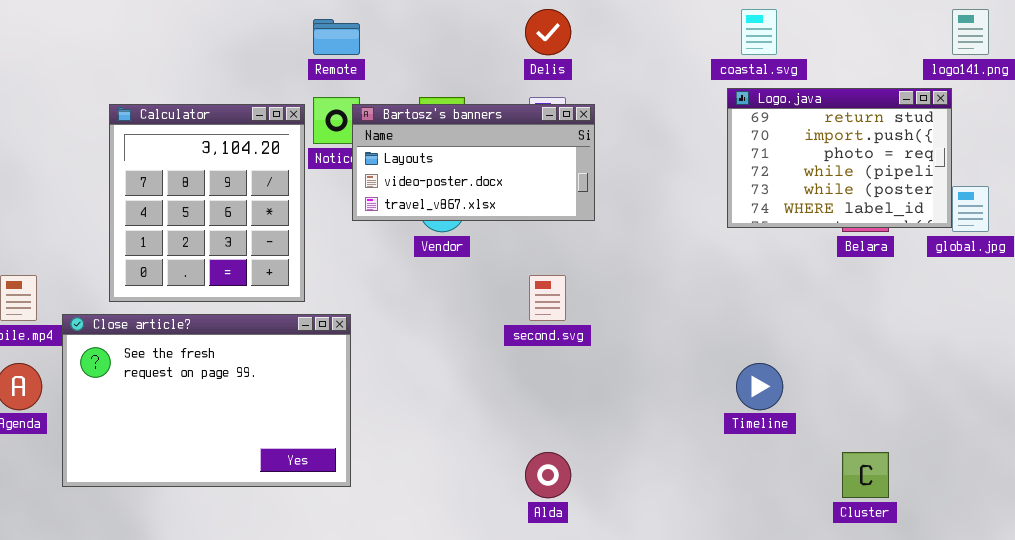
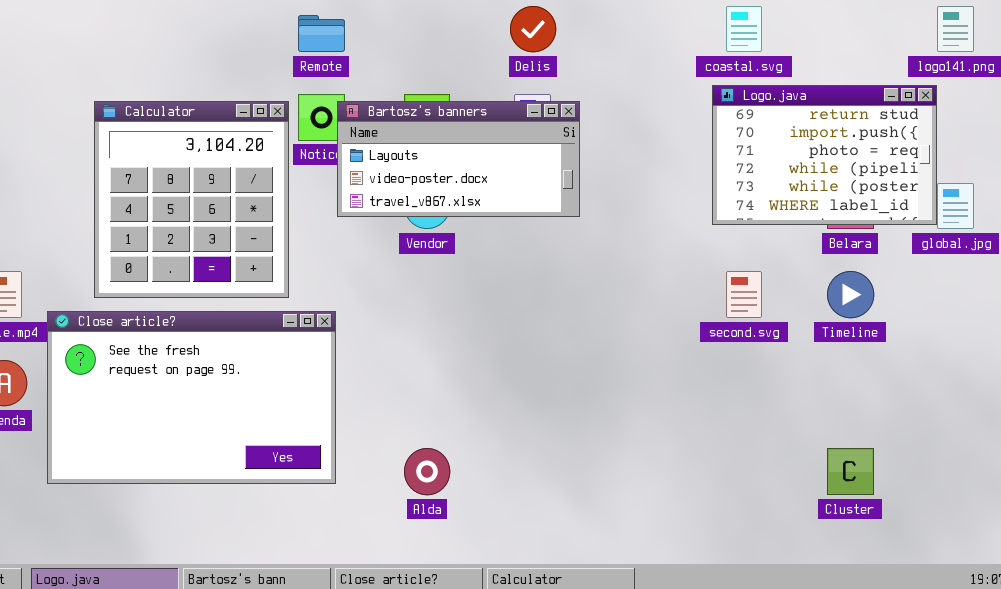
second.svg: [529,275,566,321] -> [726,271,762,318], moved
Timeline: [736,363,783,410] -> [827,271,874,318], moved
Alda: [525,452,571,498] -> [404,448,450,495], moved

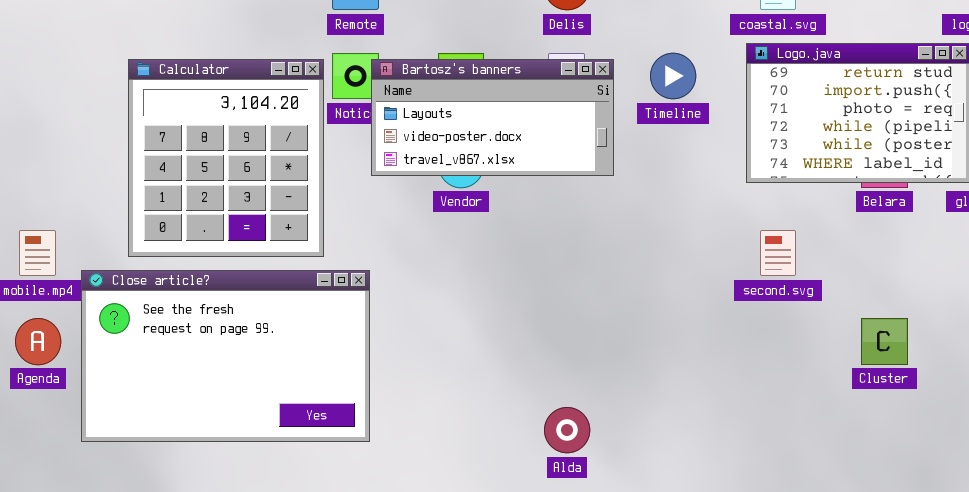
Timeline: [827,271,874,318] -> [650,53,696,99], moved
Alda: [404,448,450,495] -> [544,407,590,453], moved
Cluster: [827,448,874,495] -> [861,318,908,365], moved

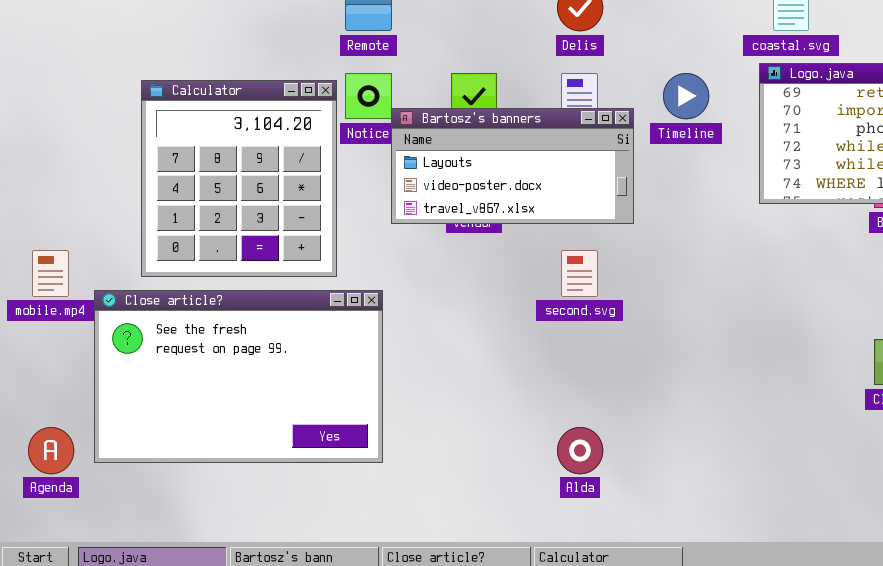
Bartosz's banners: [371,59,614,176] -> [391,108,634,224], moved
second.svg: [760,230,796,276] -> [561,250,598,297], moved
Agenda: [15,318,61,365] -> [28,427,74,474], moved

